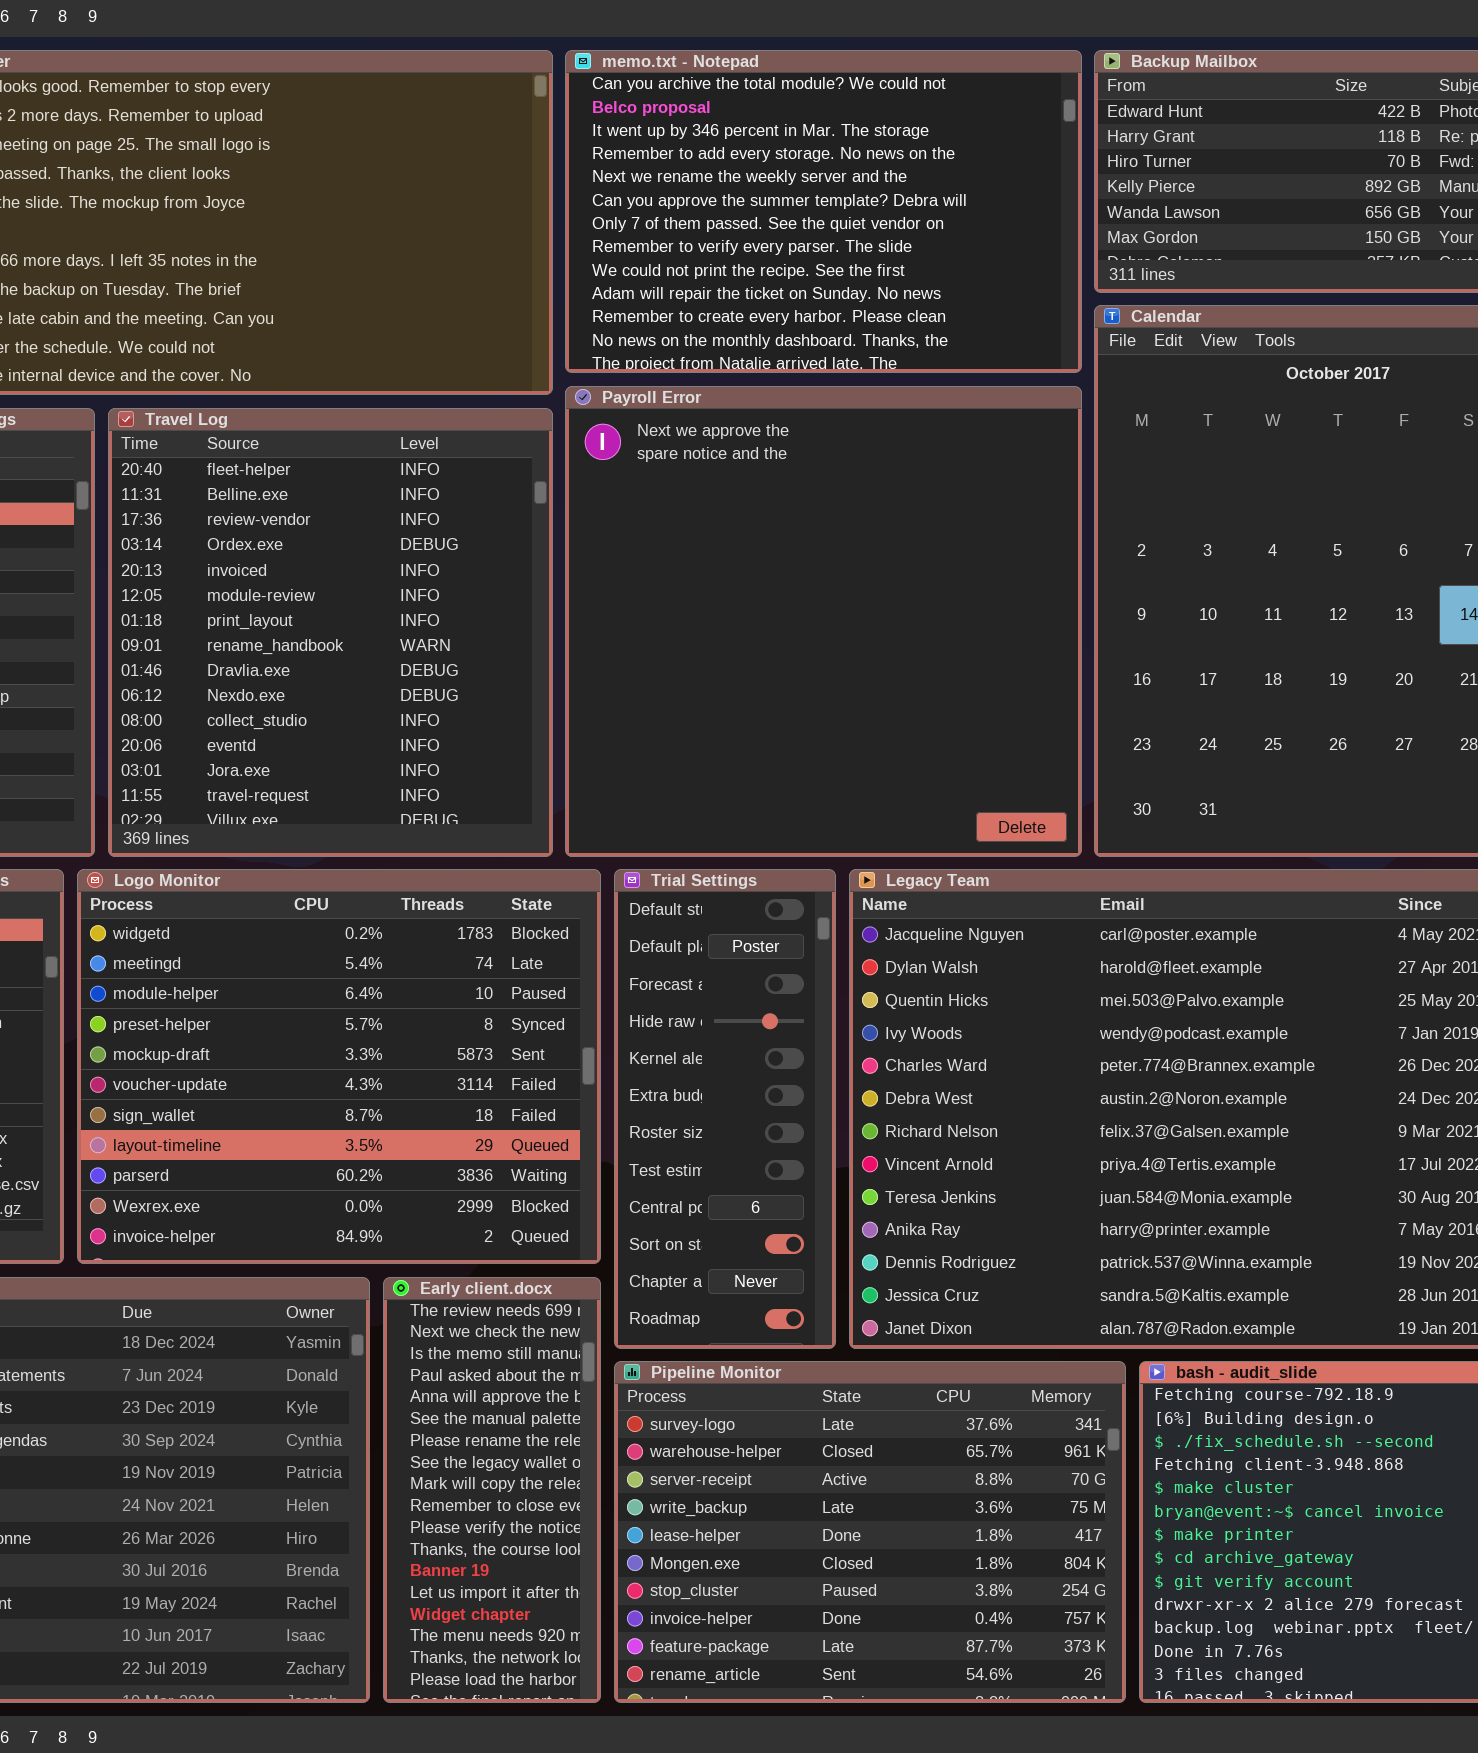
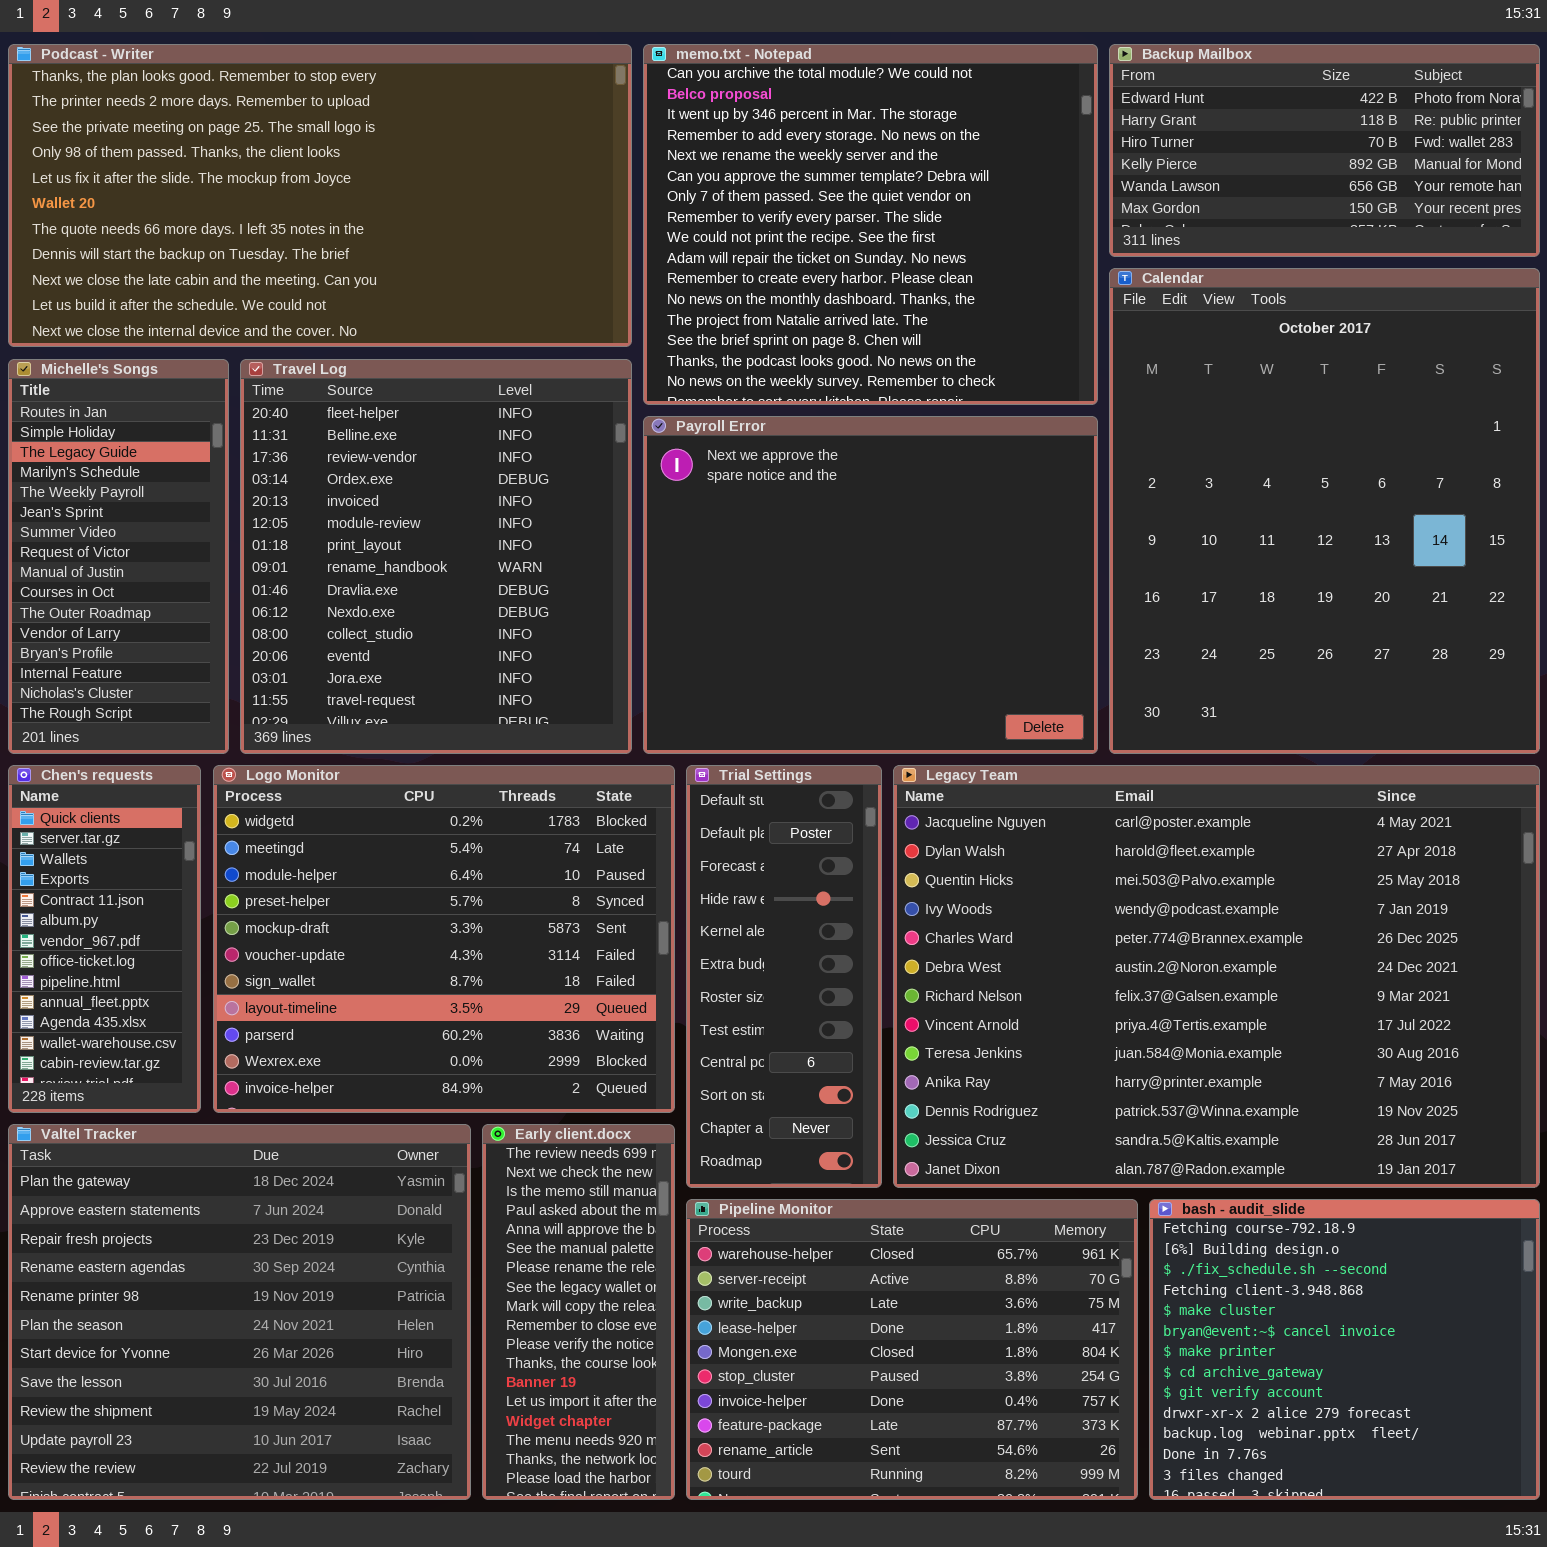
memo.txt - Notepad: [565,50,1082,373] -> [643,44,1098,405], resized
Payroll Error: [565,386,1082,857] -> [643,416,1098,754], resized
Pipeline Monitor: [614,1361,1126,1703] -> [686,1199,1138,1500], scrolled down 1 row

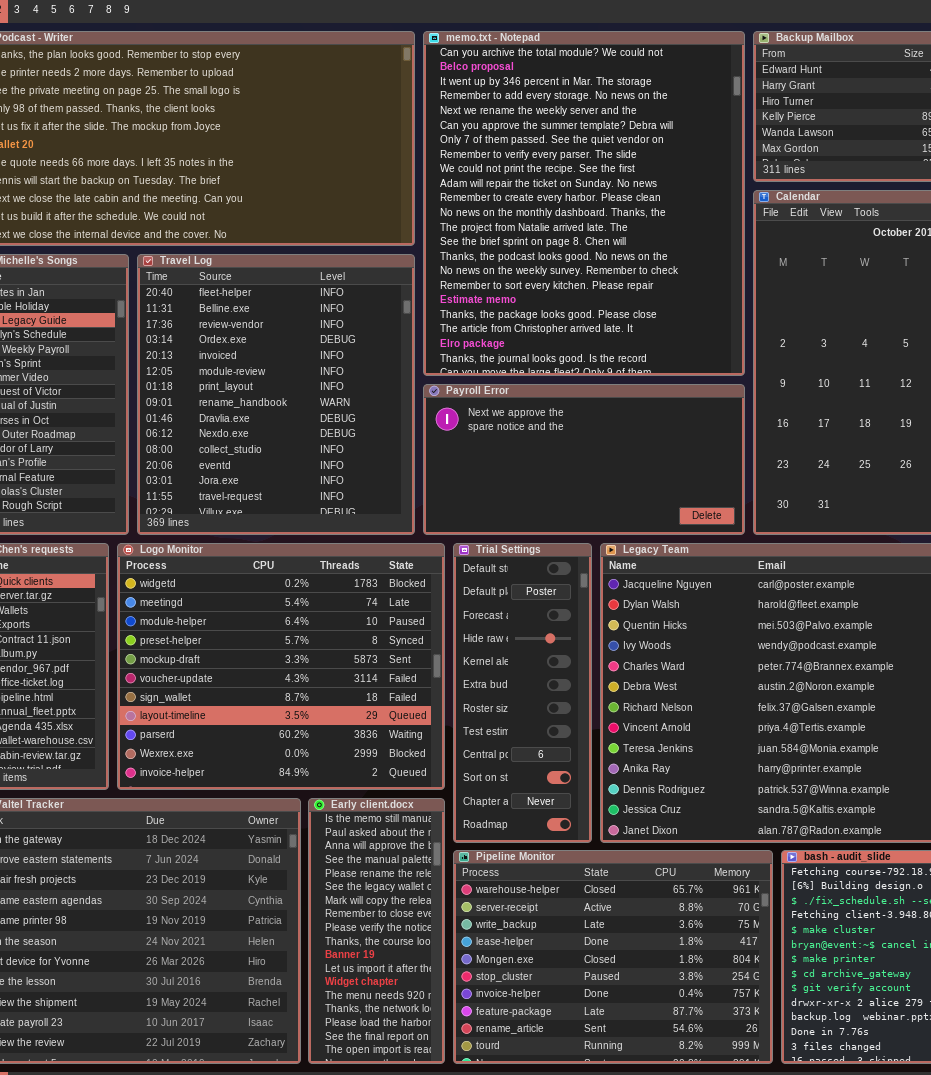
memo.txt - Notepad: [643,44,1098,405] -> [423,31,745,376], resized
Payroll Error: [643,416,1098,754] -> [423,384,745,535], resized
Early client.docx: [482,1124,675,1500] -> [308,798,445,1064], scrolled down 2 rows

